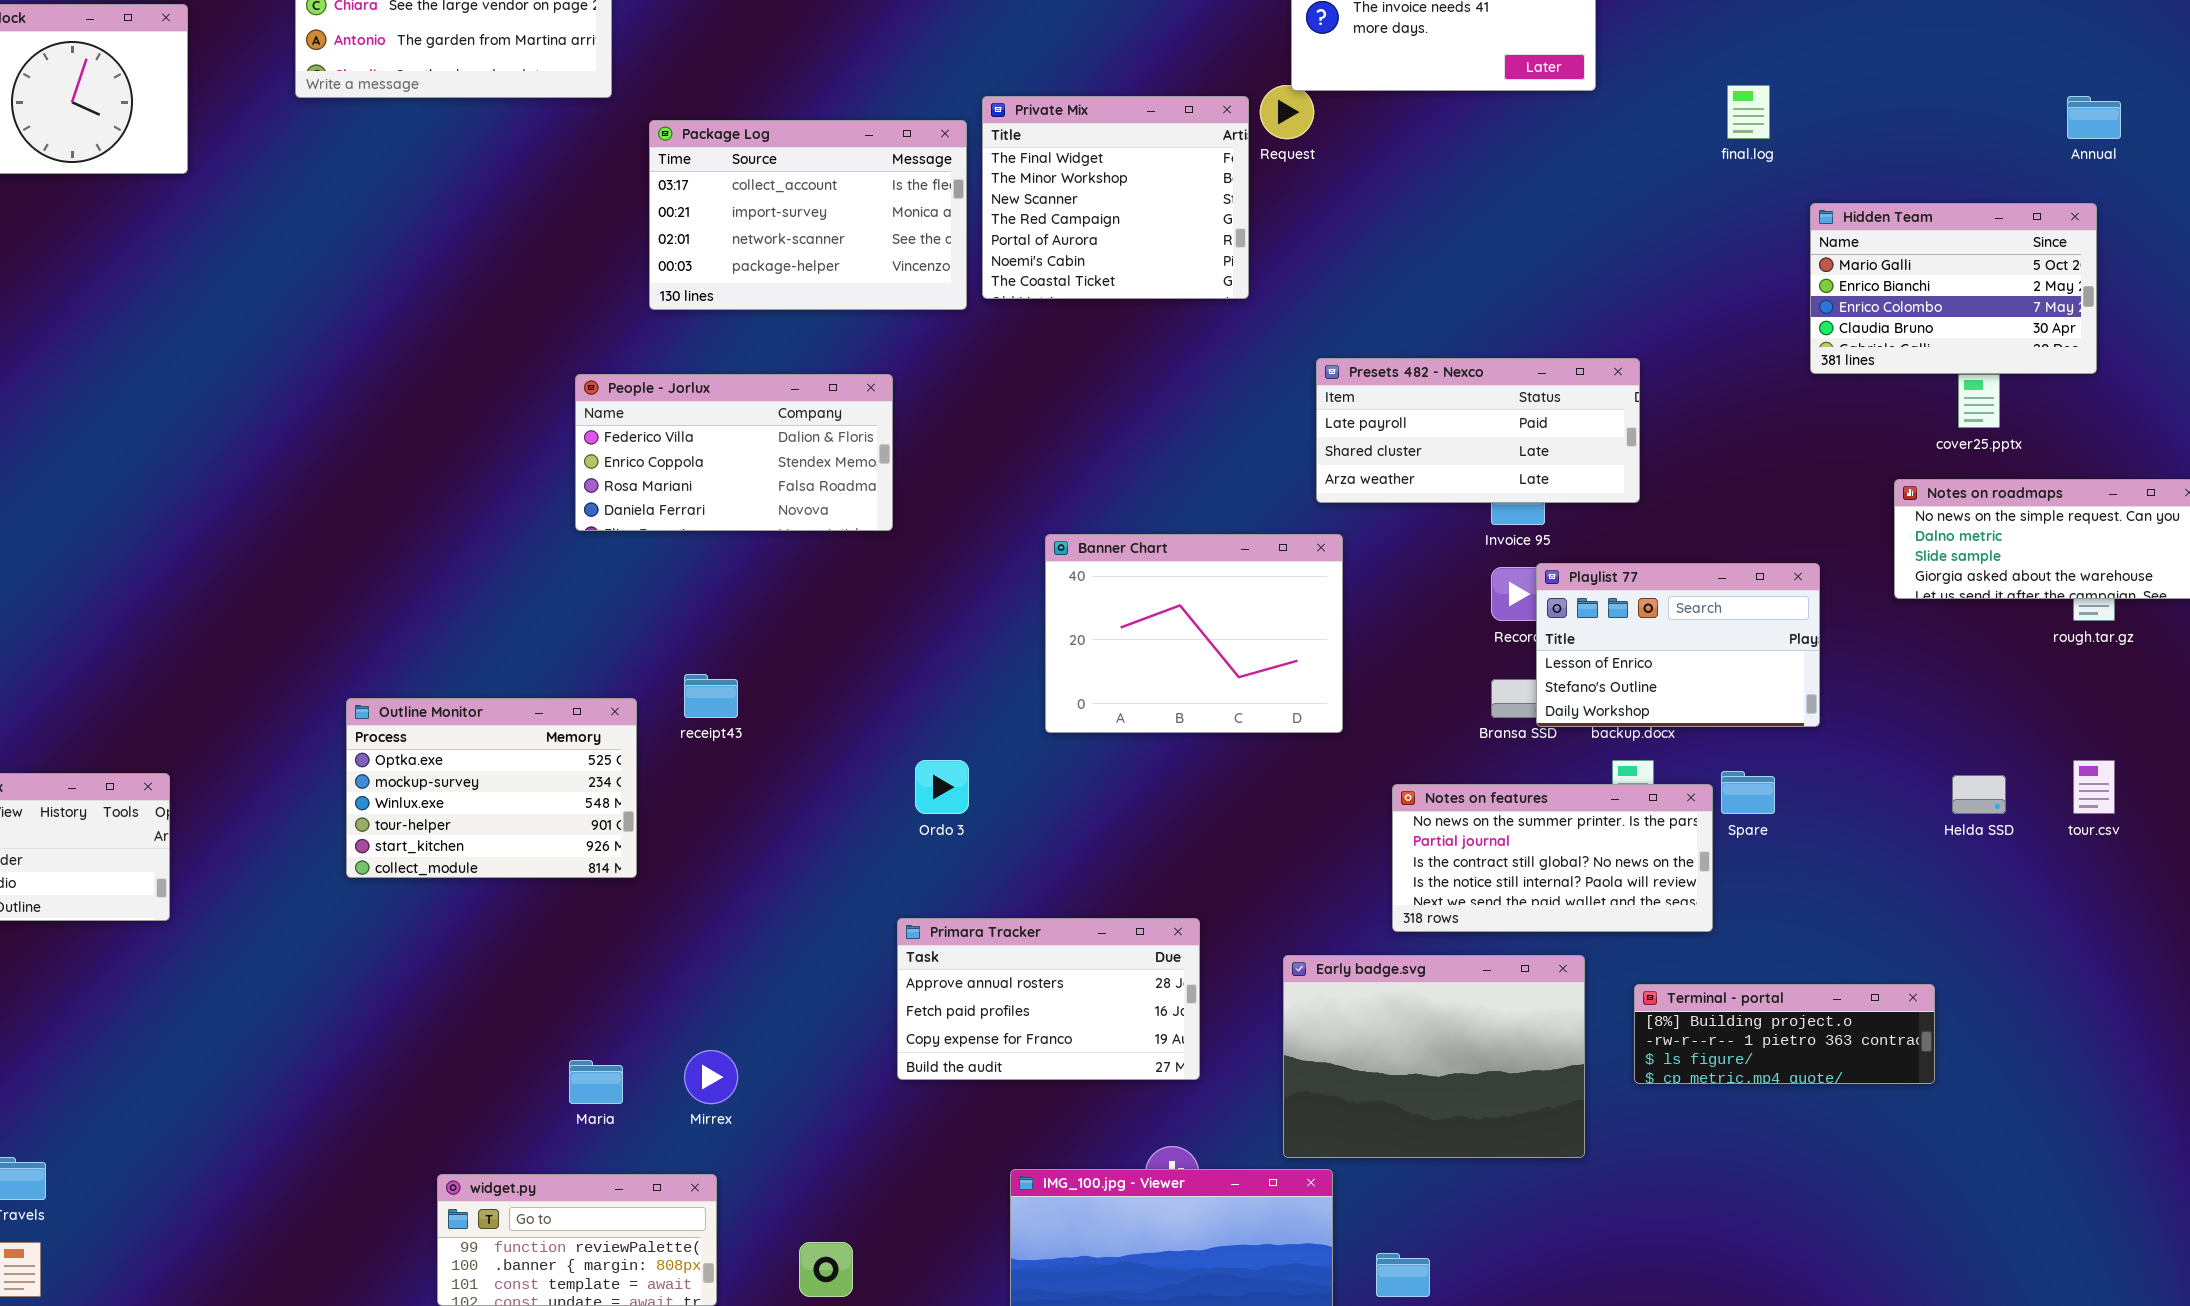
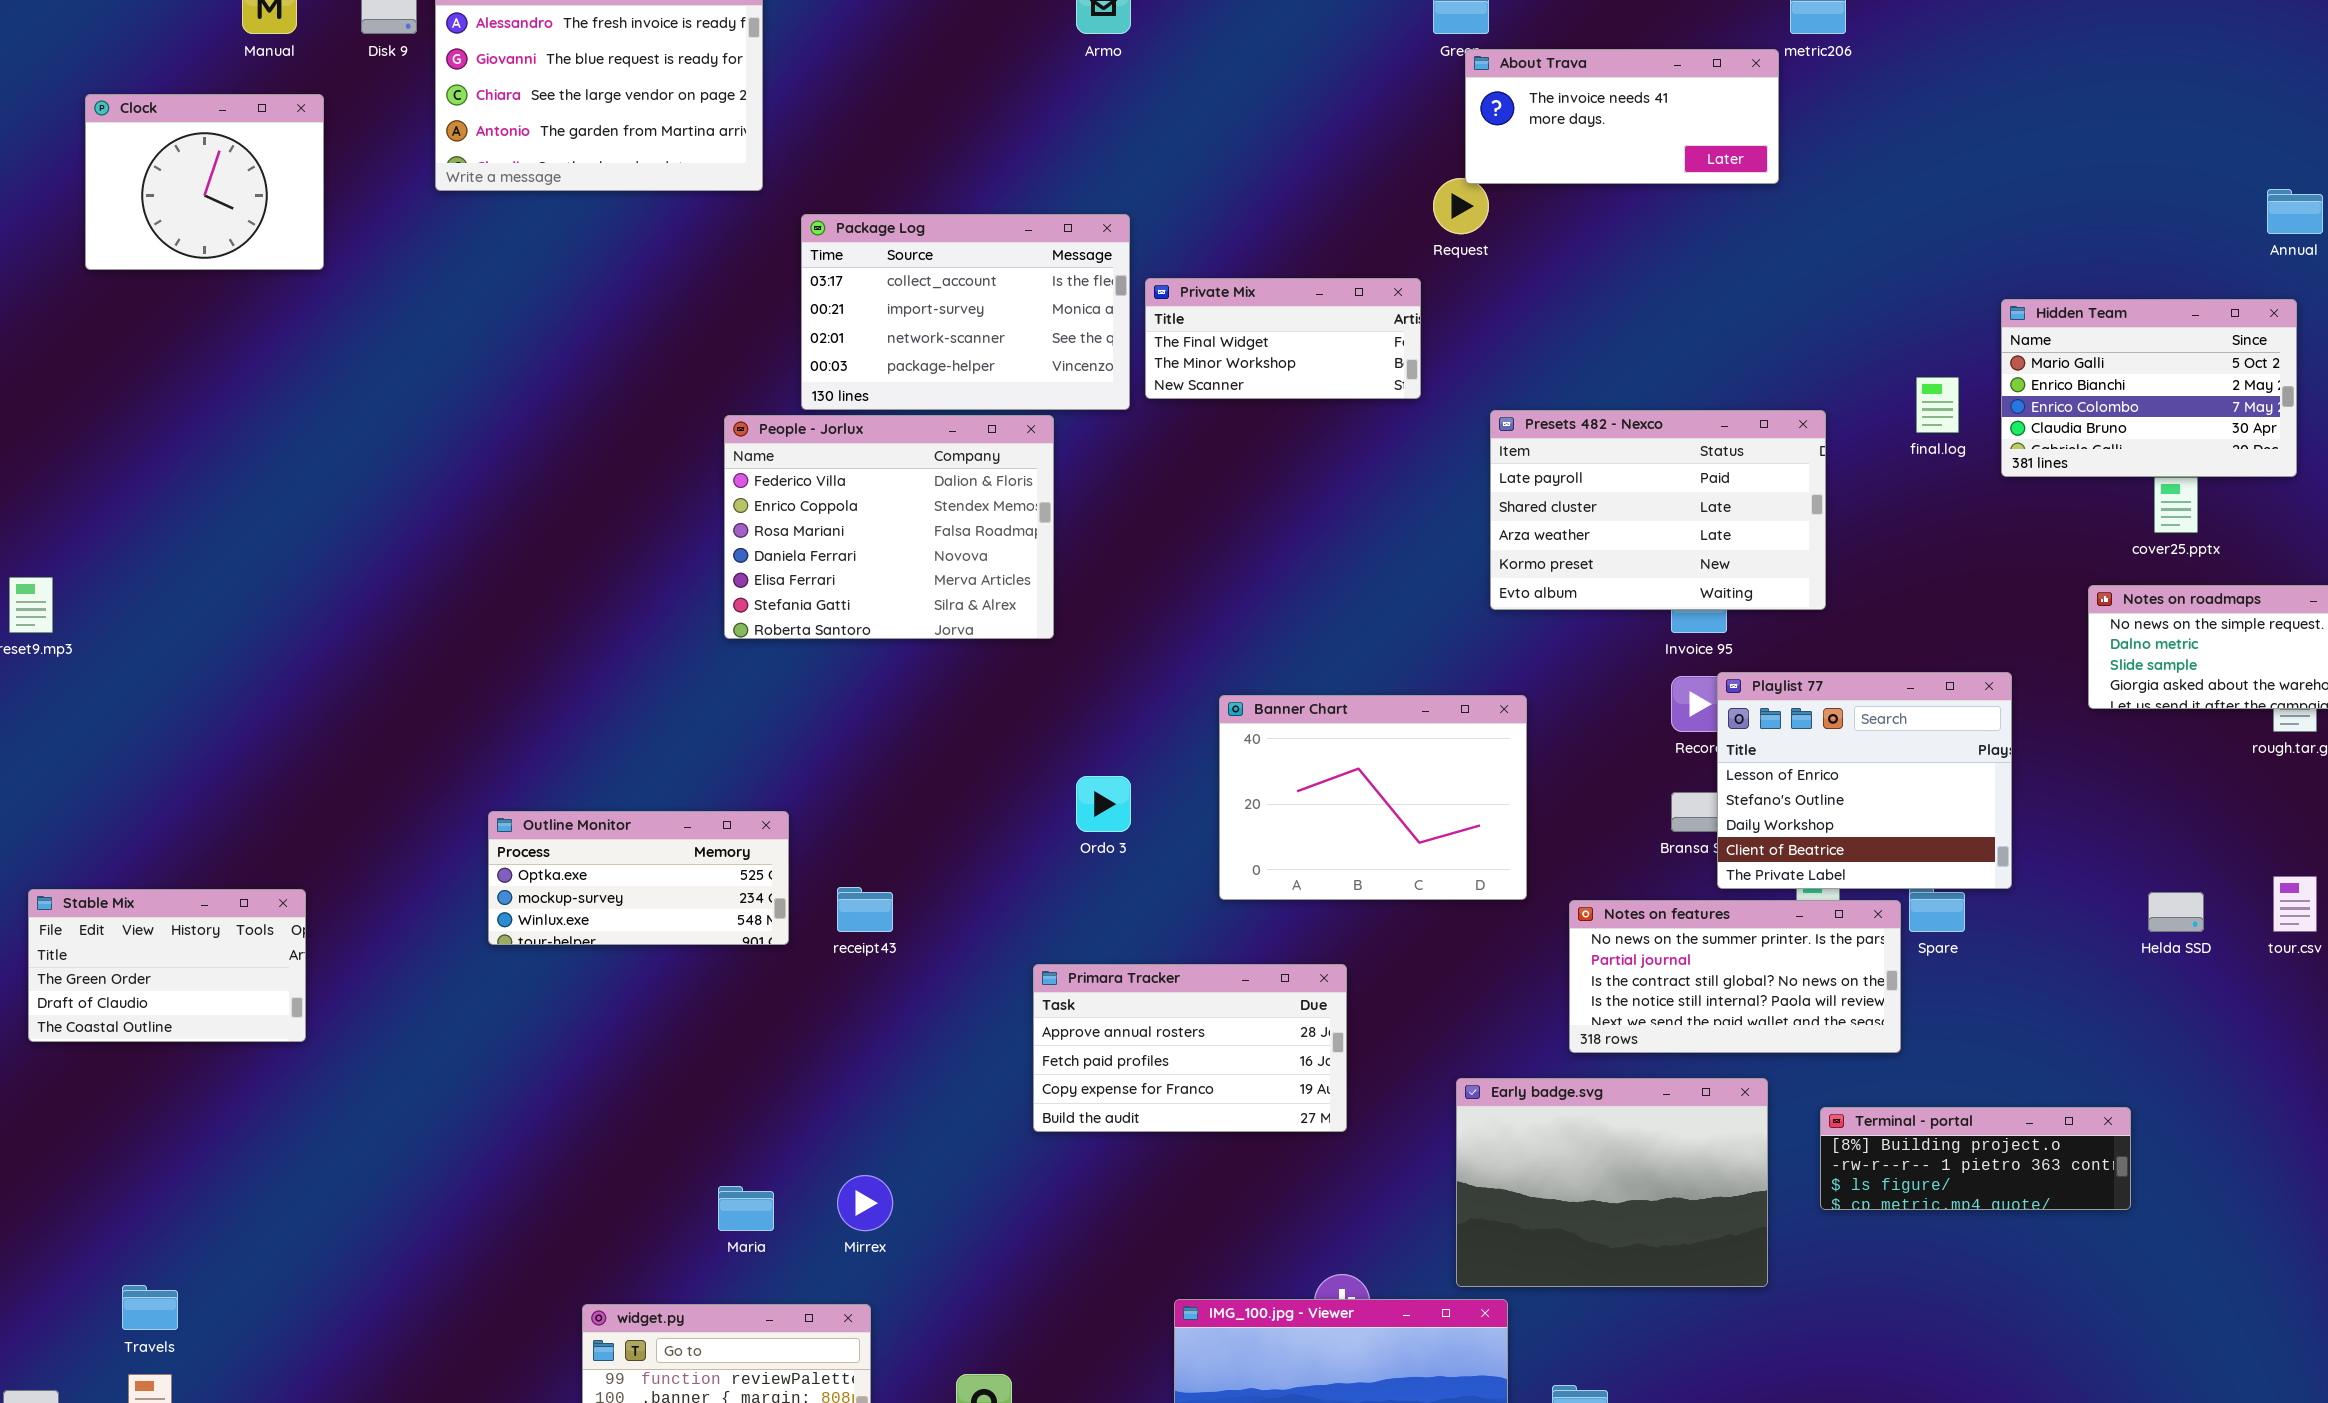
final.log: [1727,85,1770,139] -> [1916,377,1959,433], moved
Private Mix: [982,96,1249,299] -> [1145,278,1421,399], resized
Presets 482 - Nexco: [1316,358,1640,503] -> [1490,410,1826,610], resized
People - Jorlux: [575,374,893,531] -> [724,415,1054,639], resized
Banner Chart: [1045,534,1343,733] -> [1219,695,1527,900], moved
Playlist 77: [1536,563,1820,727] -> [1717,672,2012,889], resized
receipt43: [684,674,738,718] -> [837,887,893,932], moved
Outline Monitor: [346,698,637,878] -> [488,811,789,945], resized
Ordo 3: [915,760,969,814] -> [1076,776,1131,832], moved
Primara Tracker: [897,918,1200,1080] -> [1033,964,1347,1132], moved

